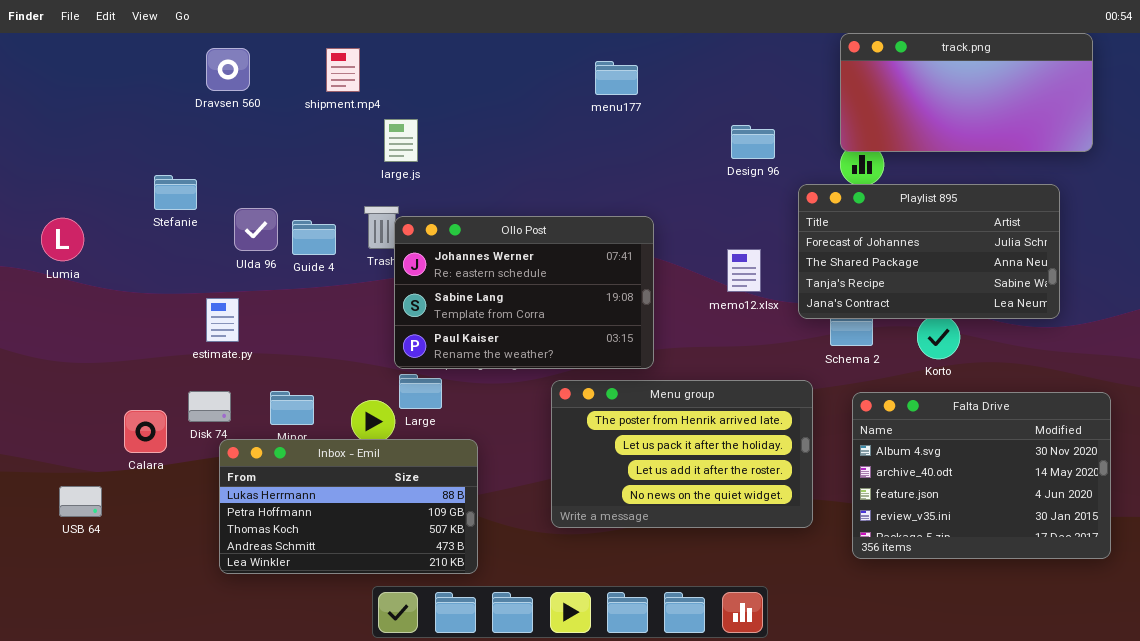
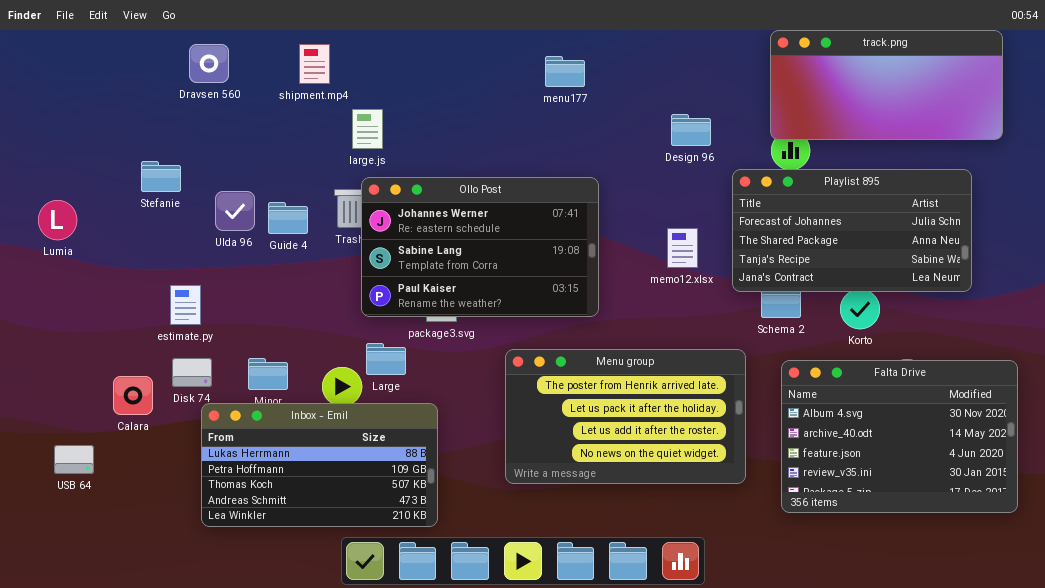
Ollo Post: [394,216,654,369] -> [361,177,599,317], moved
estimate.py: [206,298,239,342] -> [170,285,201,325], moved

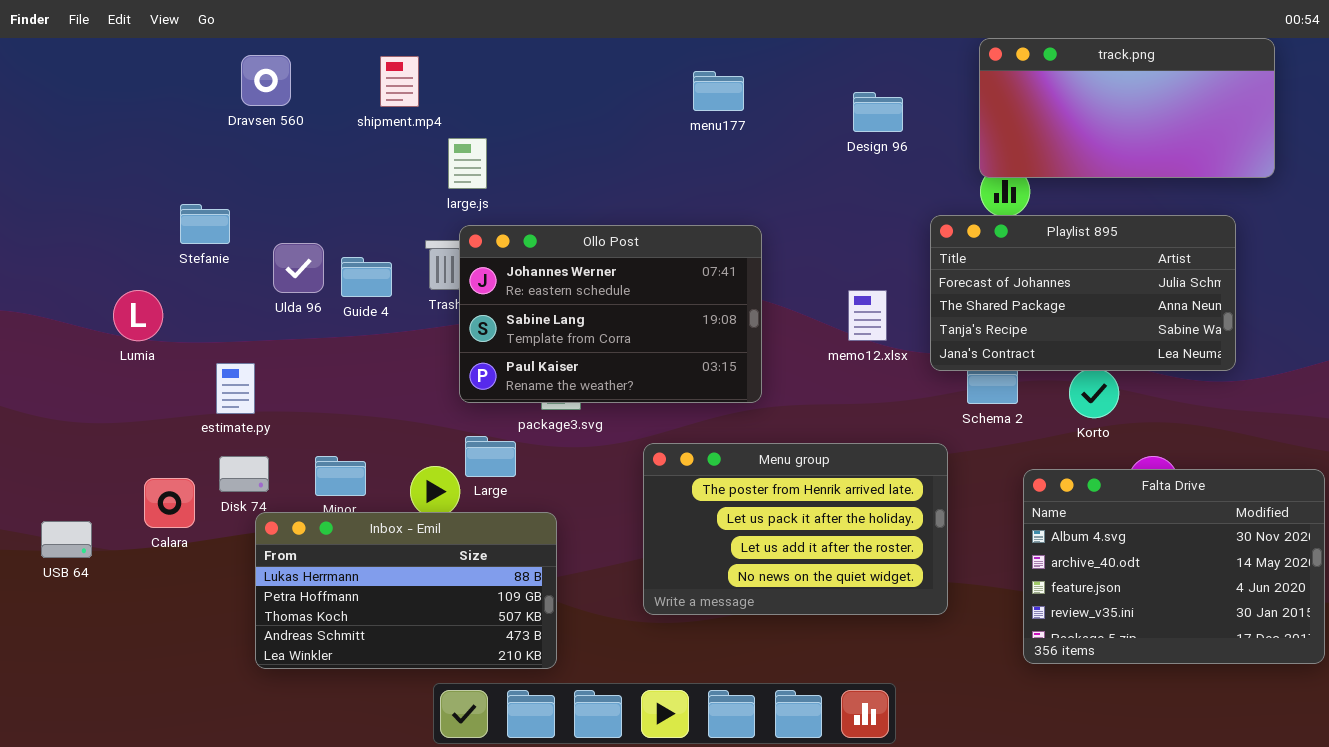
Design 96: [671,114,711,146] -> [853,92,903,132], moved
Lumia: [38,200,77,240] -> [113,290,163,341], moved
Falta Drive: [781,360,1018,513] -> [1023,469,1325,664], moved
USB 64: [54,445,94,474] -> [41,521,92,558], moved

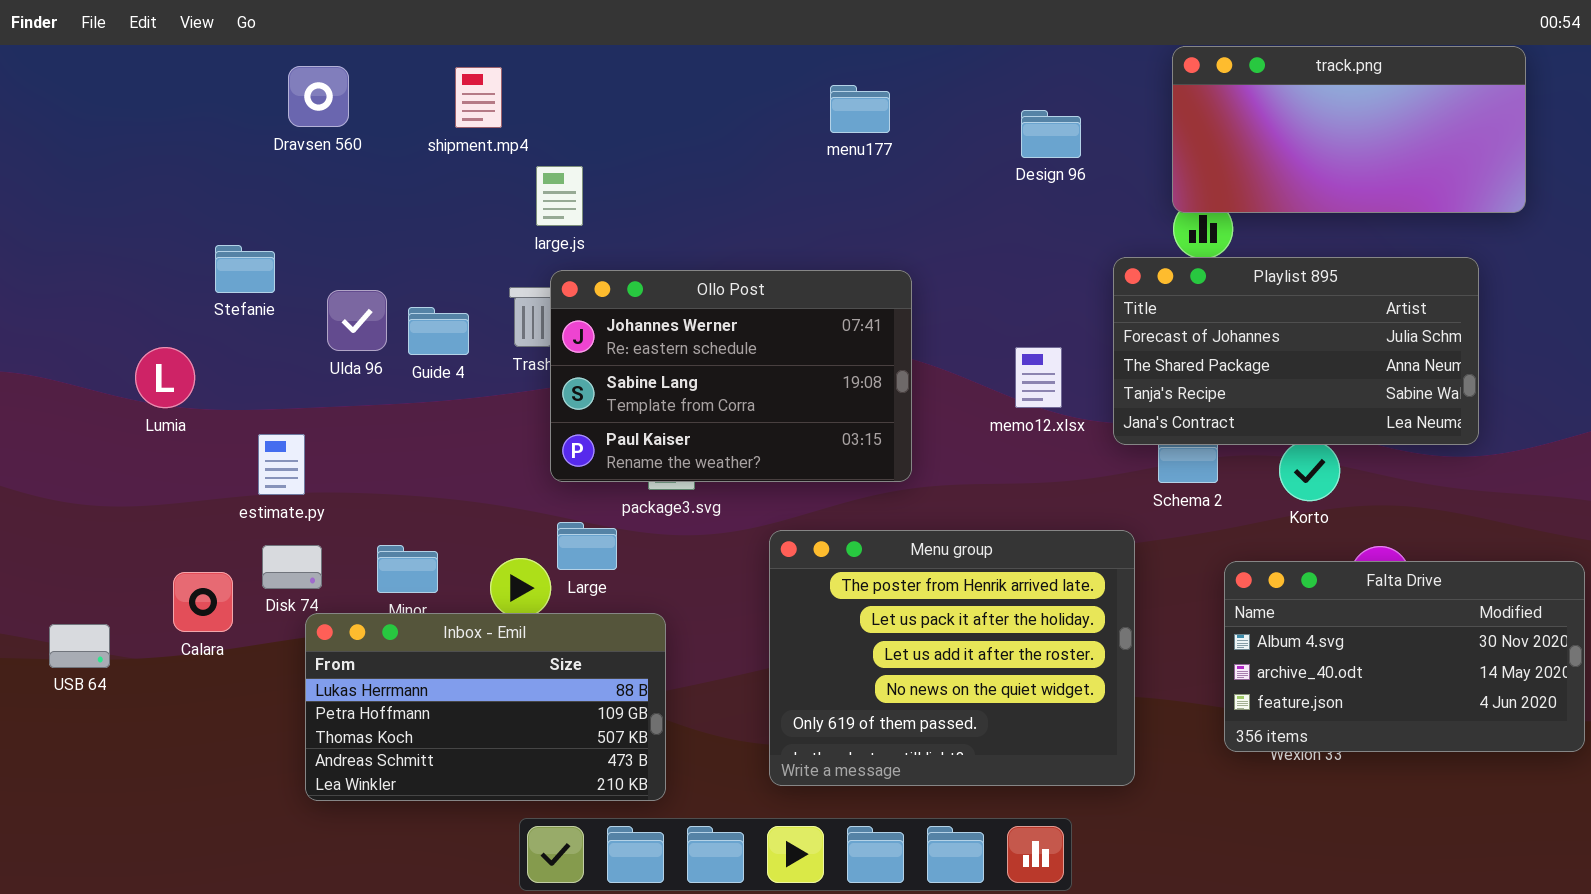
Menu group: [643,443,948,615] -> [769,530,1135,786], resized
Falta Drive: [1023,469,1325,664] -> [1224,561,1585,752], resized

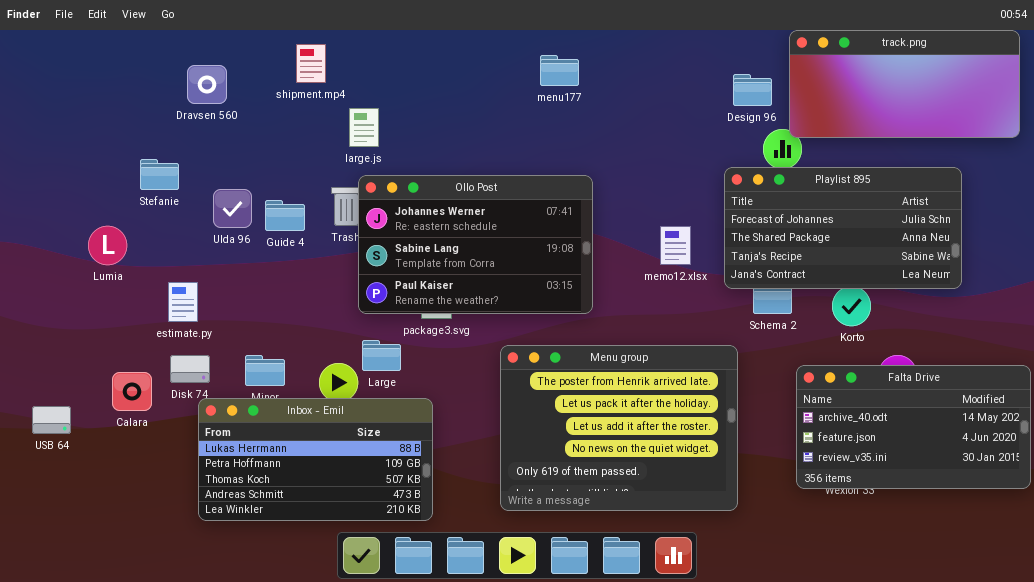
track.png: [1172,46,1526,213] -> [789,30,1020,138], moved
Dravsen 560: [288,66,349,127] -> [187,65,227,104], moved
Design 96: [1021,110,1081,158] -> [733,74,772,106], moved
Falta Drive: [1224,561,1585,752] -> [796,365,1031,489], scrolled down 1 row

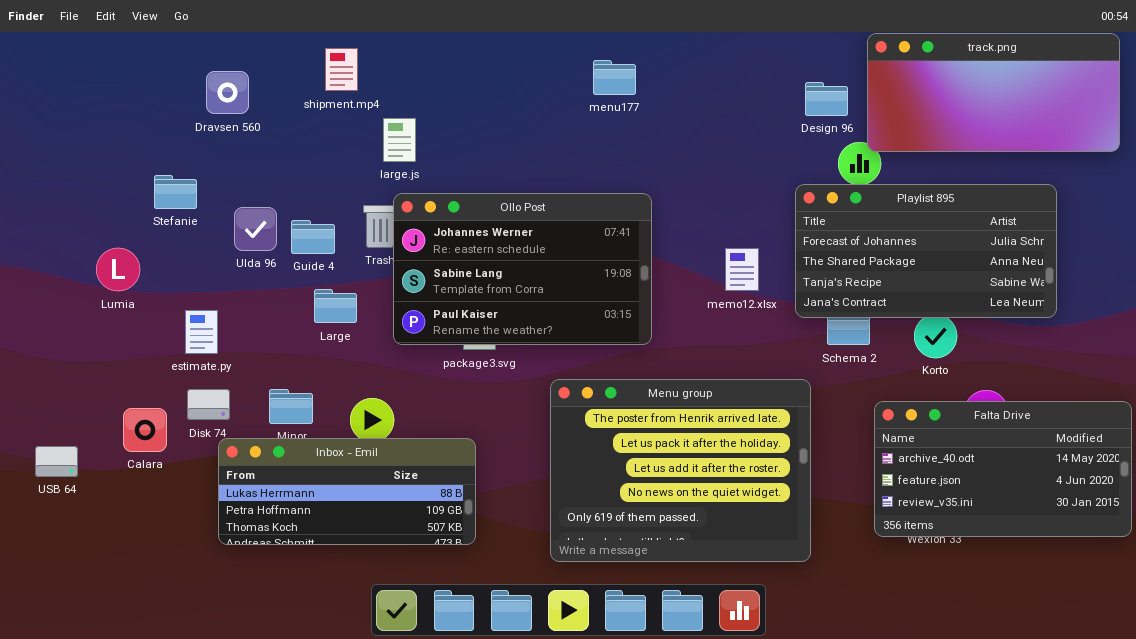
Large: [362,340,401,371] -> [314,289,357,323], moved
Inbox - Emil: [198,398,433,521] -> [218,438,476,545], resized

